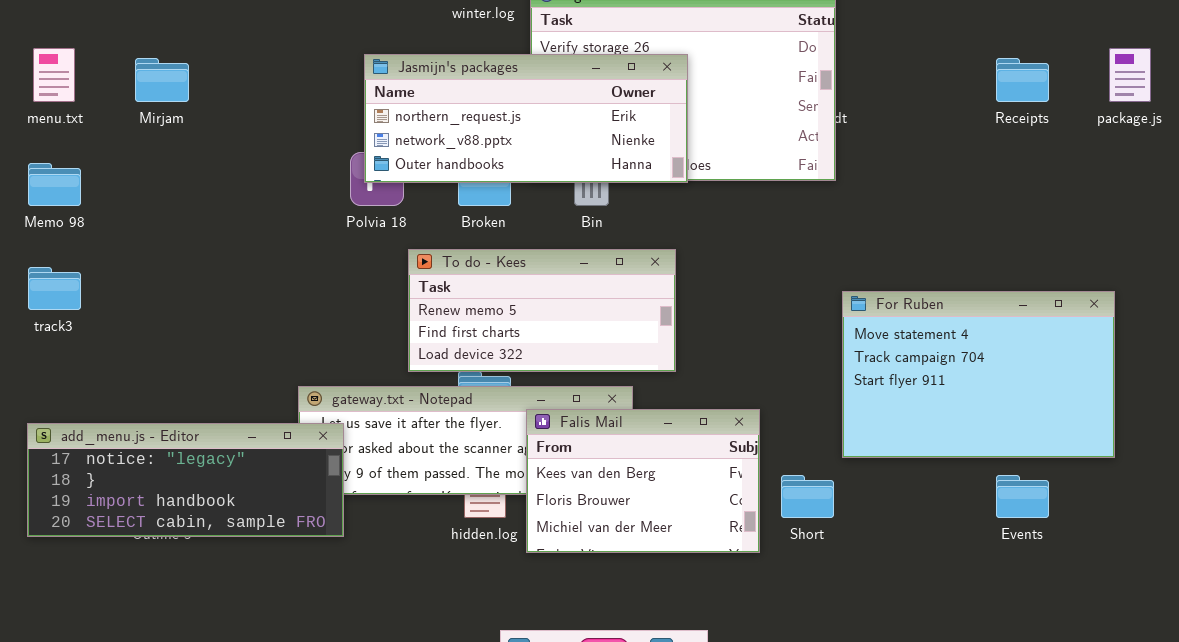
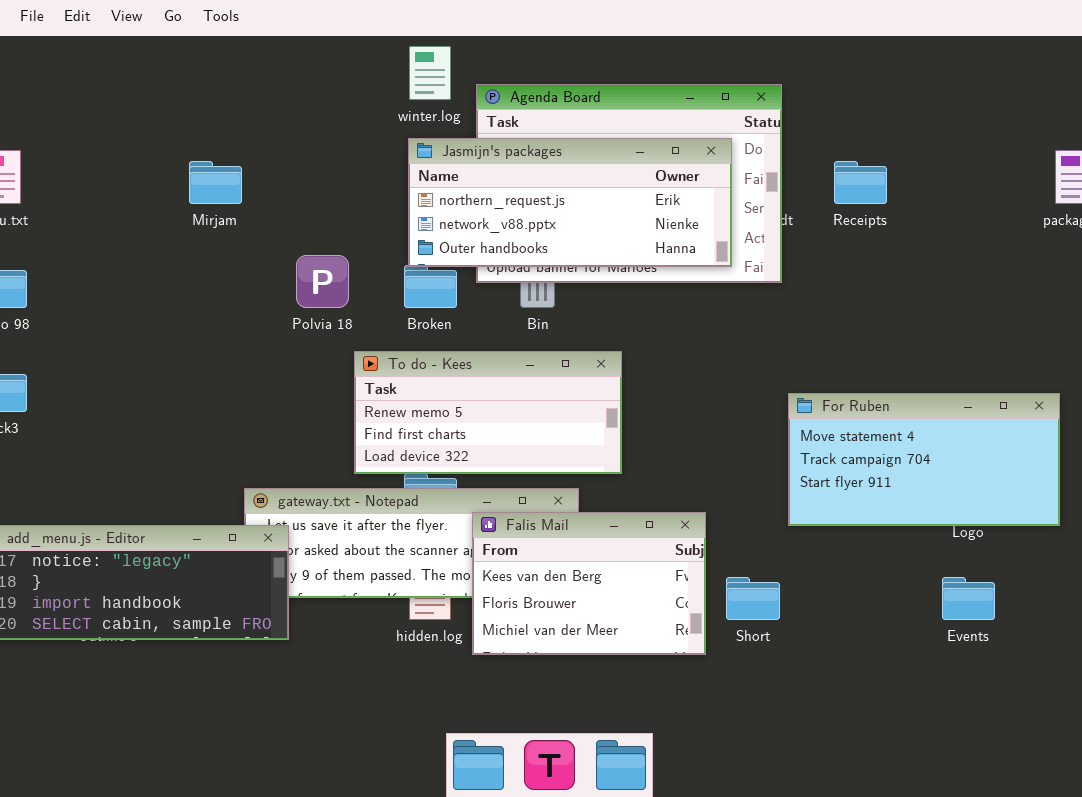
Jasmijn's packages: [364,54,688,183] -> [408,138,732,267], moved
Mirjam: [135,58,189,102] -> [189,161,242,204], moved
Receipts: [996,58,1049,102] -> [834,161,887,204], moved
For Ruben: [842,291,1115,458] -> [788,393,1060,526], resized

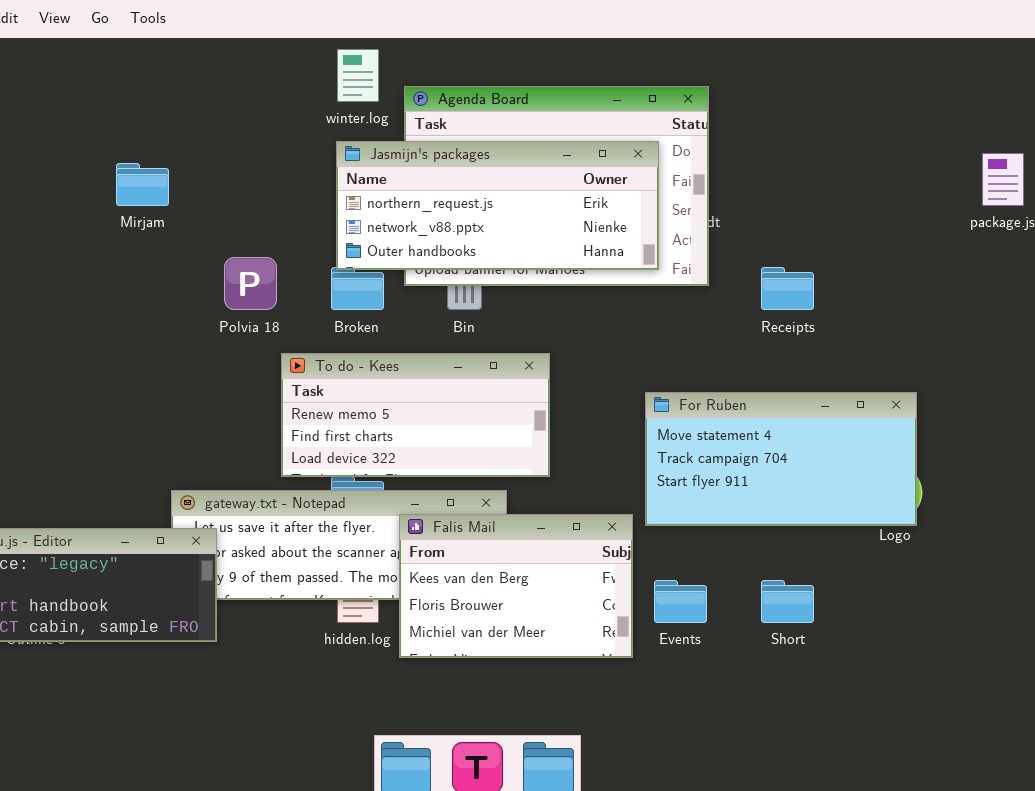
Receipts: [834,161,887,204] -> [761,267,814,310], moved
For Ruben: [788,393,1060,526] -> [645,392,917,526], moved
Short: [726,577,780,620] -> [761,580,814,623], moved
Events: [942,577,995,620] -> [654,580,707,623], moved

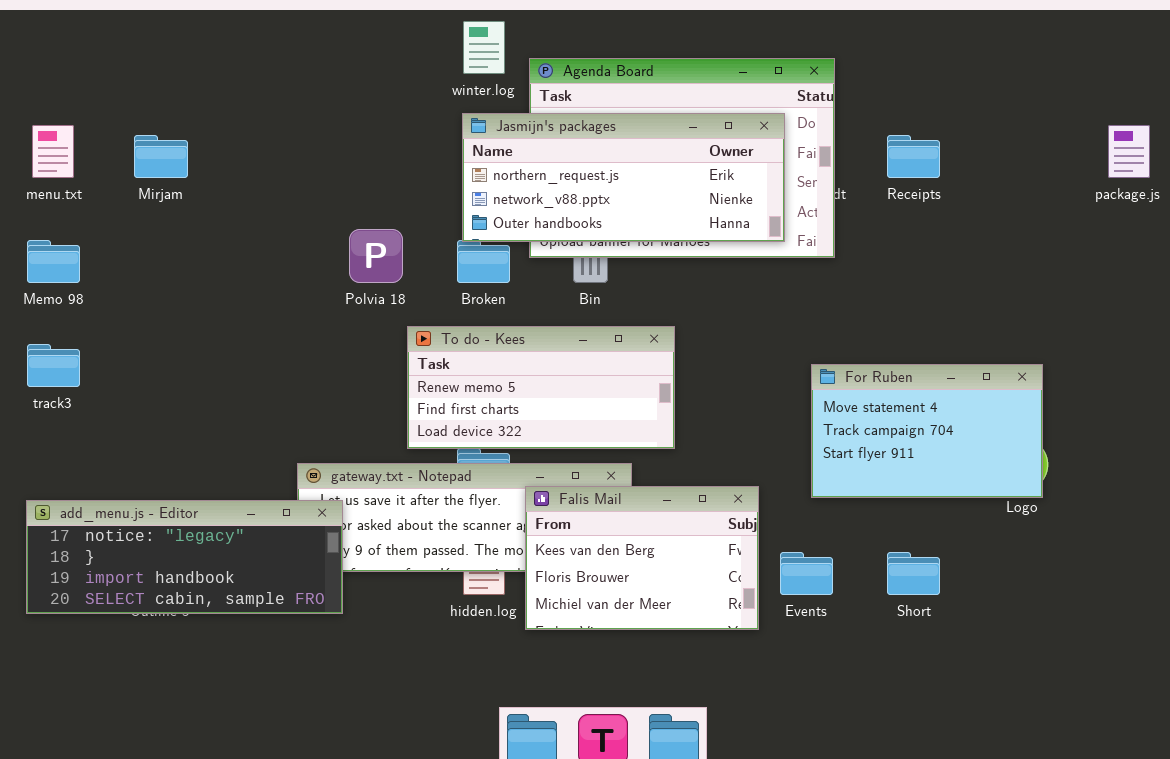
Mirjam: [116,163,169,206] -> [134,135,188,178], moved
Receipts: [761,267,814,310] -> [887,135,940,178], moved
For Ruben: [645,392,917,526] -> [811,364,1043,498], resized

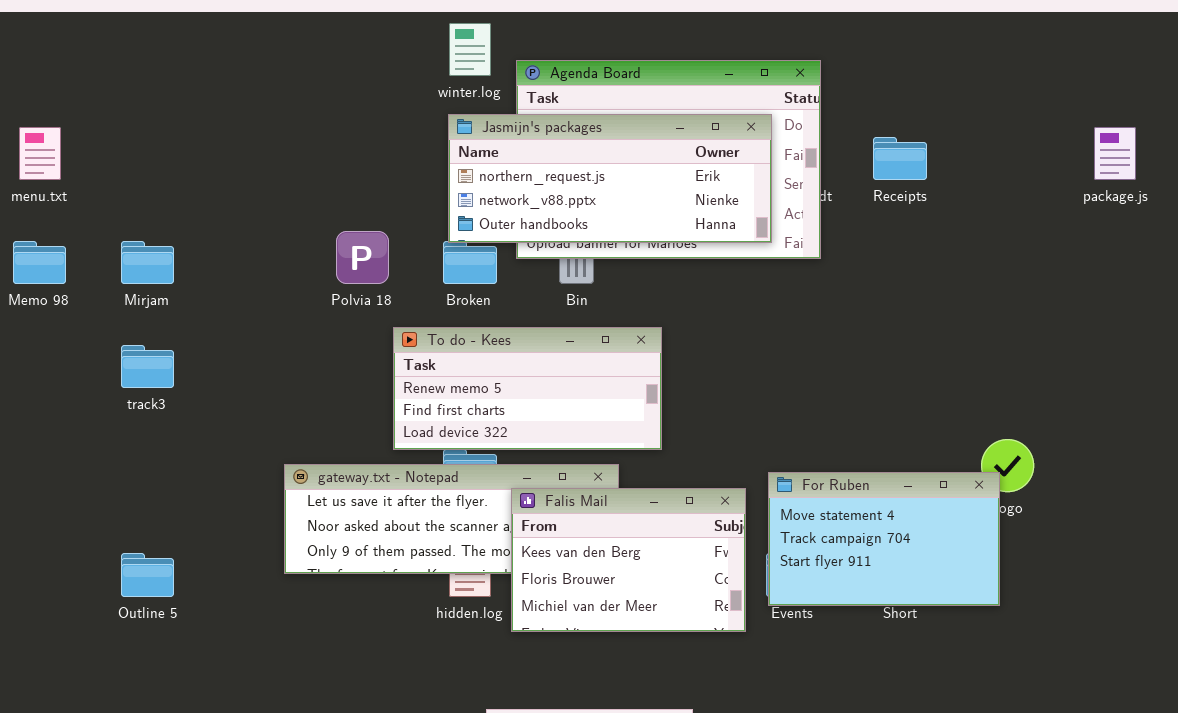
Mirjam: [134,135,188,178] -> [121,241,174,284], moved
track3: [27,344,80,387] -> [121,345,174,388], moved
For Ruben: [811,364,1043,498] -> [768,472,1000,606], moved
add_menu.js - Editor: [26,500,343,614] -> none, closed

